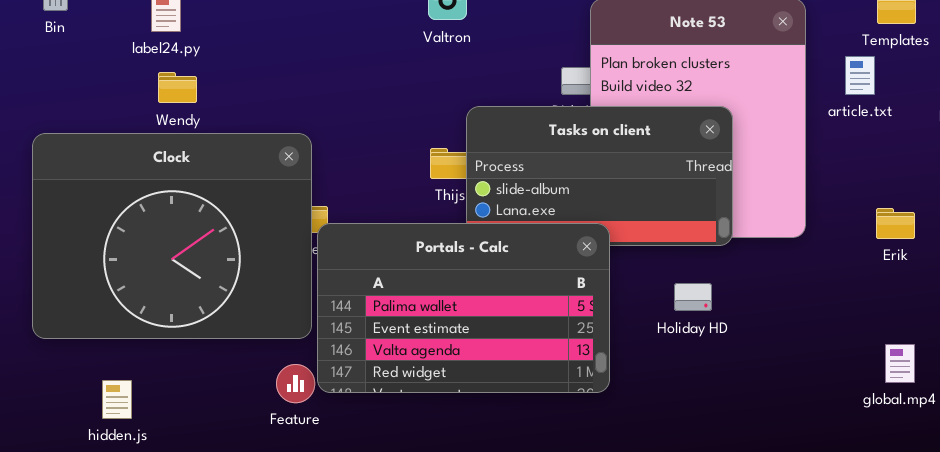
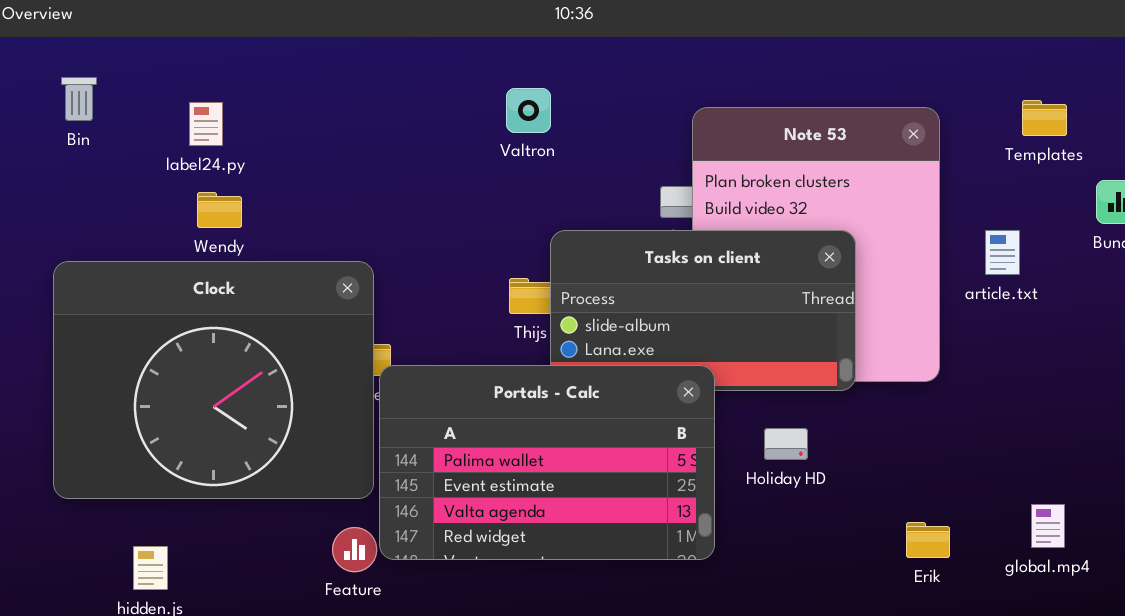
article.txt: [845,56,875,95] -> [985,230,1020,275], moved
Erik: [876,208,915,239] -> [906,522,950,558], moved
Holiday HD: [674,283,712,311] -> [764,428,808,460], moved

